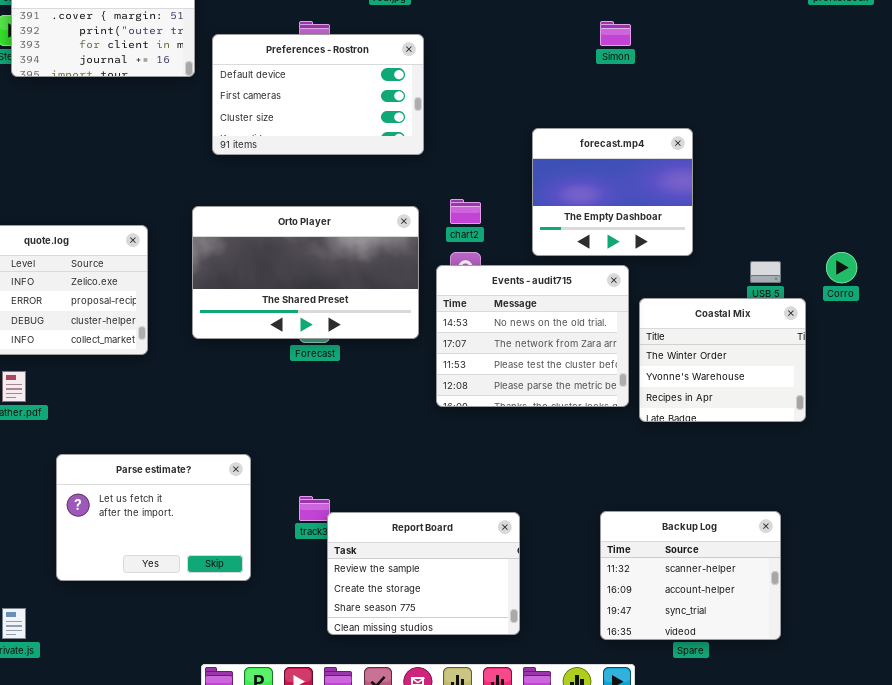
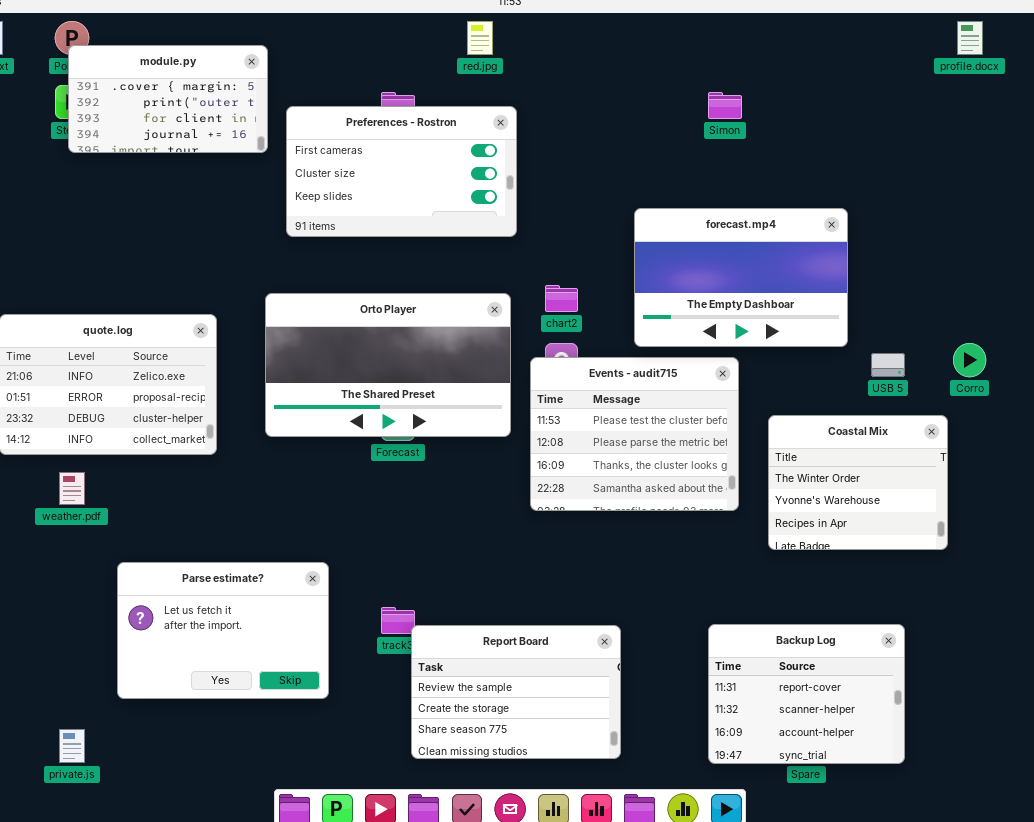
Preferences - Rostron: [212,34,424,155] -> [286,106,517,237], scrolled down 1 row
forecast.mp4: [532,128,693,256] -> [634,208,848,347], resized
Events - audit715: [436,265,629,407] -> [530,357,739,511], scrolled down 2 rows
Coastal Mix: [639,298,806,422] -> [768,415,948,550], moved
Backup Log: [600,511,781,640] -> [708,624,905,764], scrolled up 1 row

